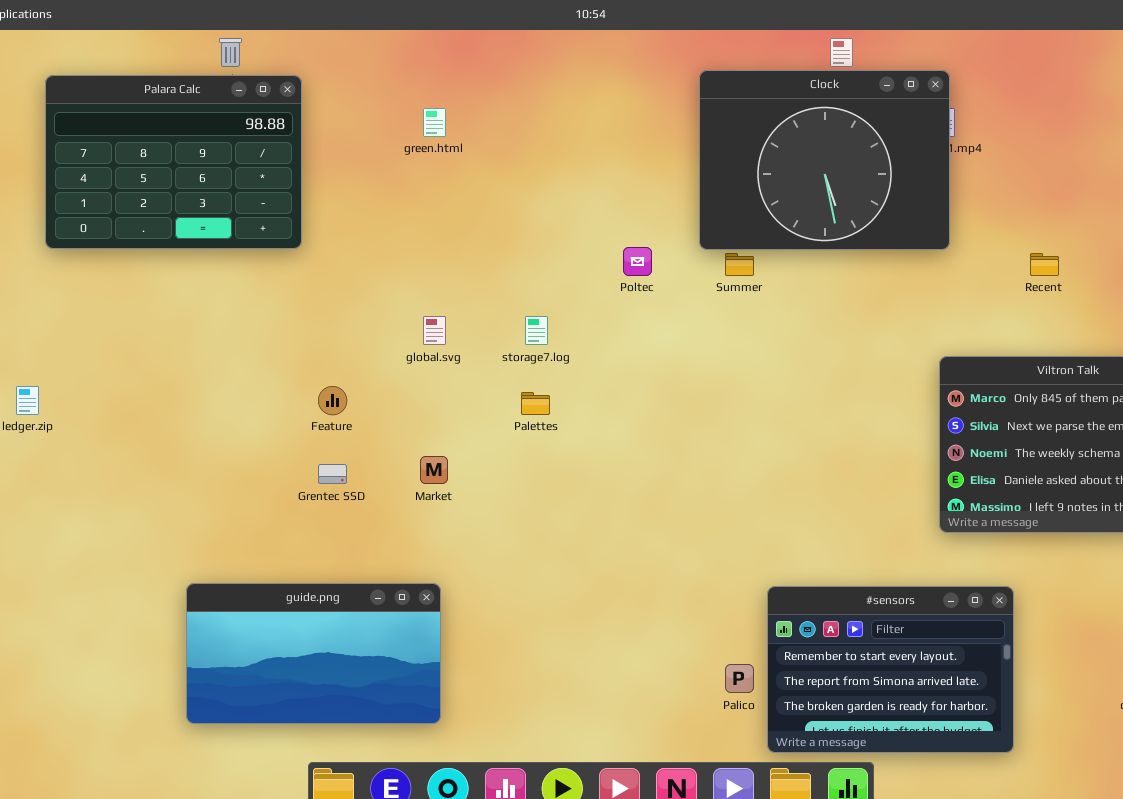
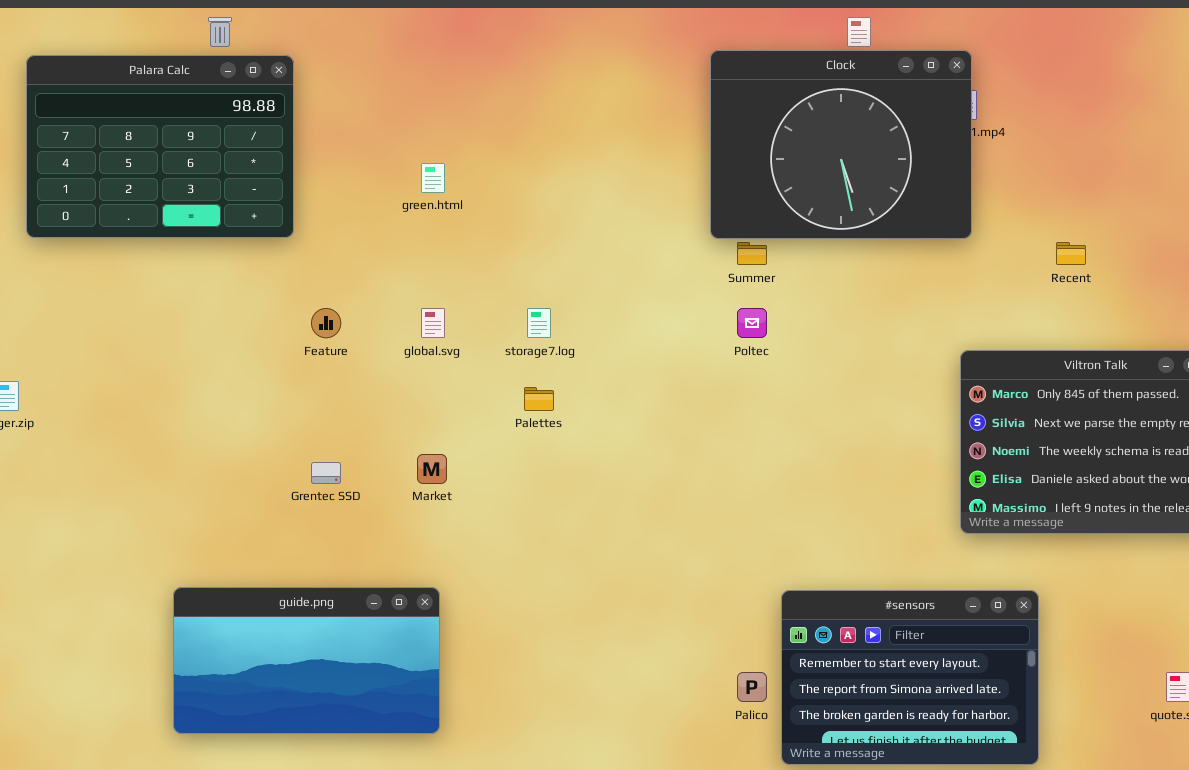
green.html: [423,108,446,137] -> [421,163,445,193], moved
Poltec: [623,247,652,276] -> [737,308,767,338], moved
Feature: [318,386,347,415] -> [311,308,341,338], moved

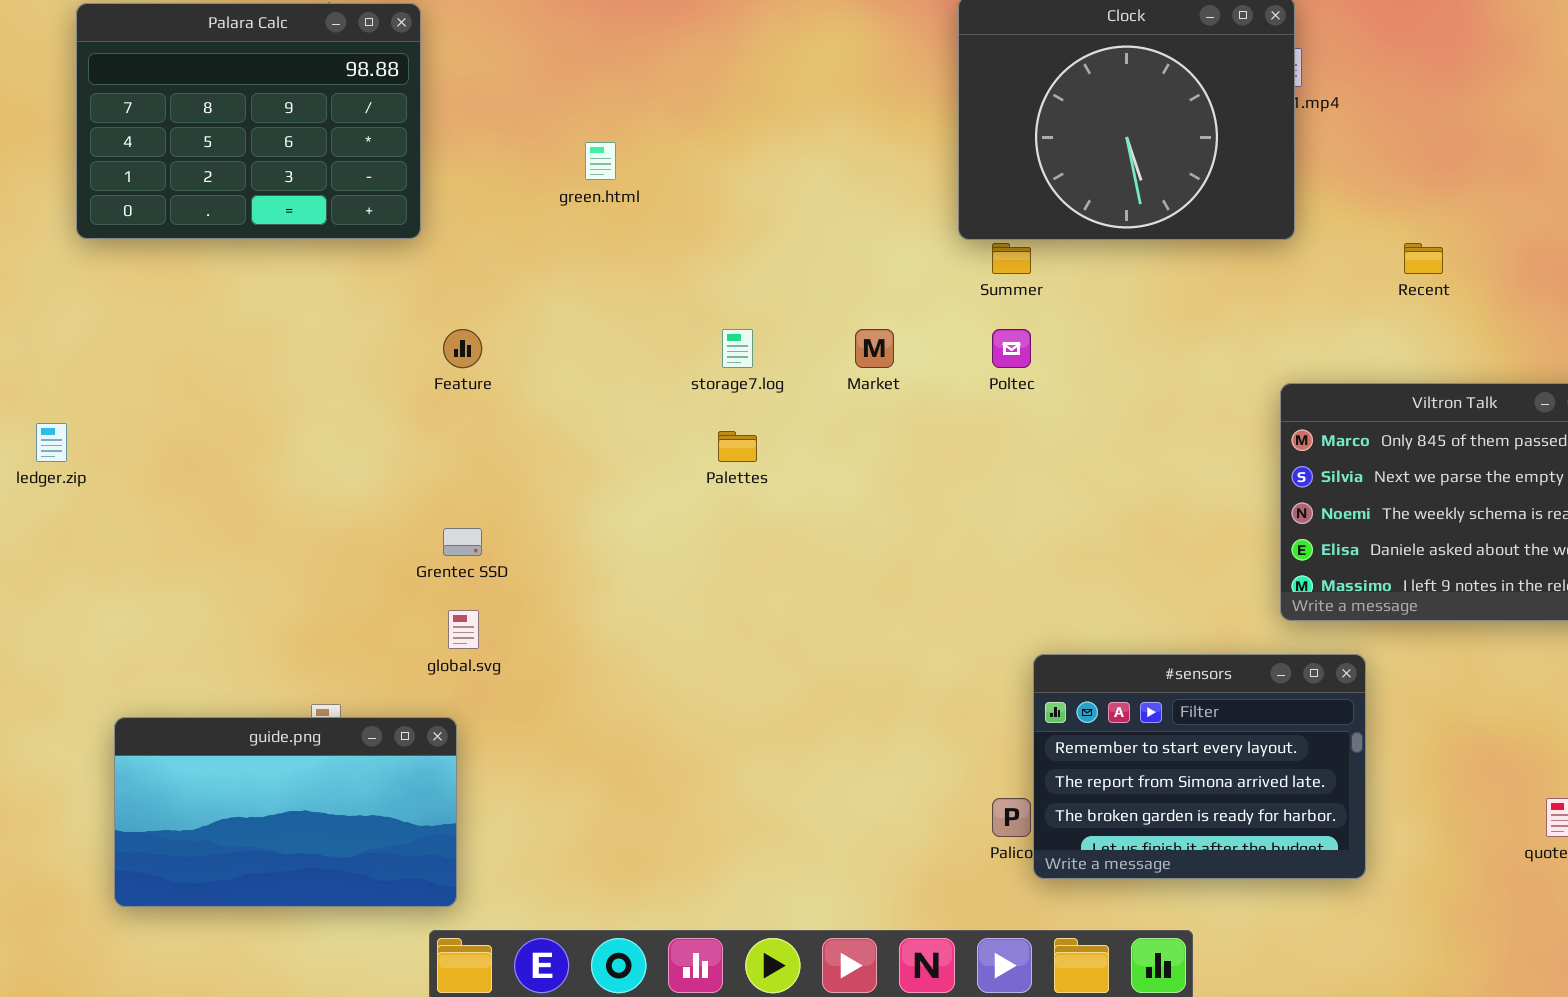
global.svg: [421,308,445,338] -> [448,610,479,649], moved
Market: [417,454,447,484] -> [855,329,894,368], moved
guide.png: [173,587,440,734] -> [114,717,457,907], moved
#sensors: [781,590,1039,765] -> [1033,654,1366,879], moved

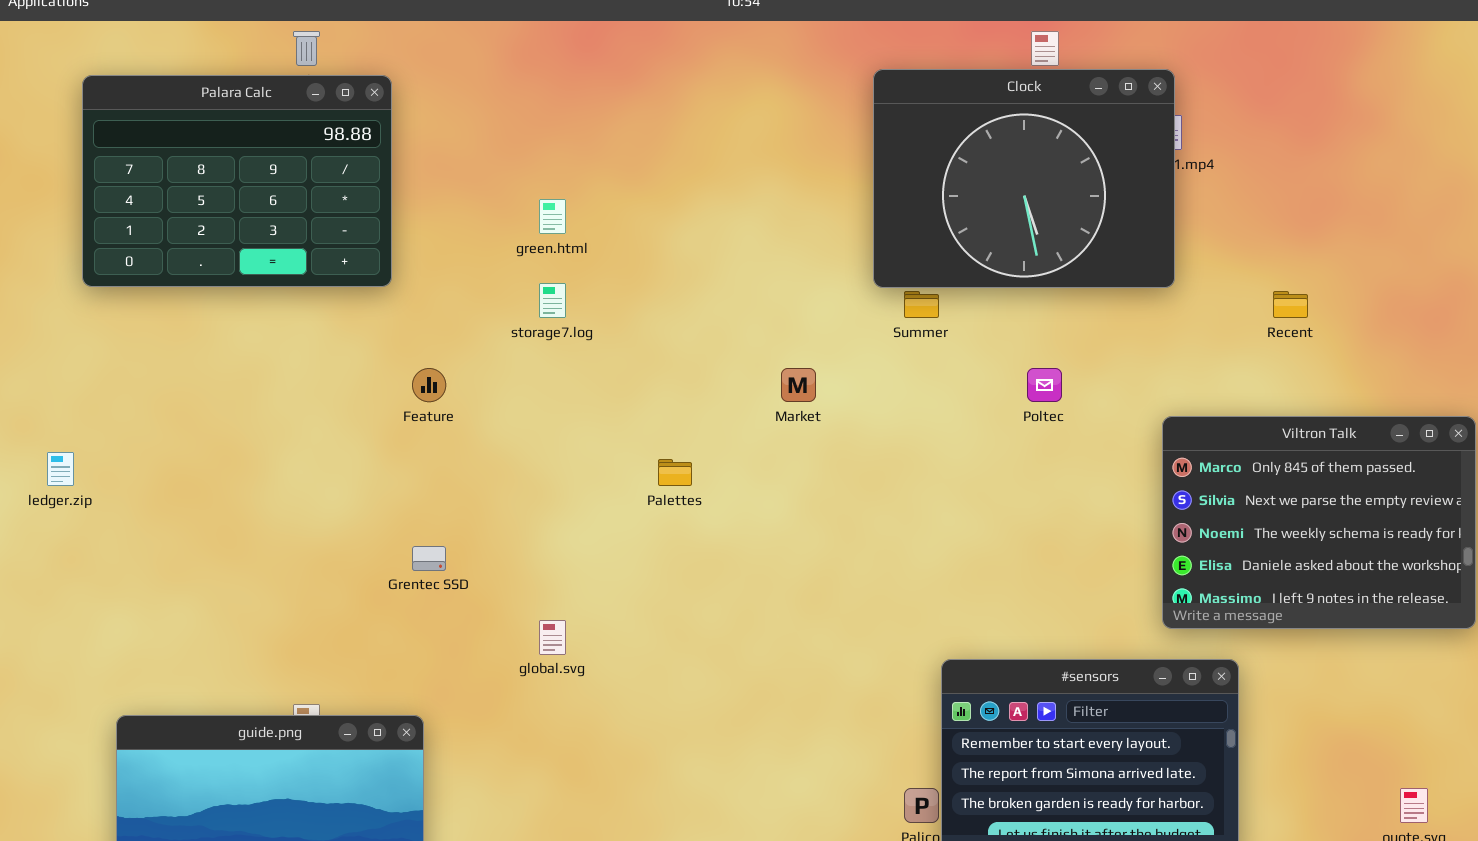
storage7.log: [722,329,753,368] -> [539,283,566,318], moved
Poltec: [992,329,1031,368] -> [1027,368,1062,402], moved
global.svg: [448,610,479,649] -> [539,620,566,655], moved

